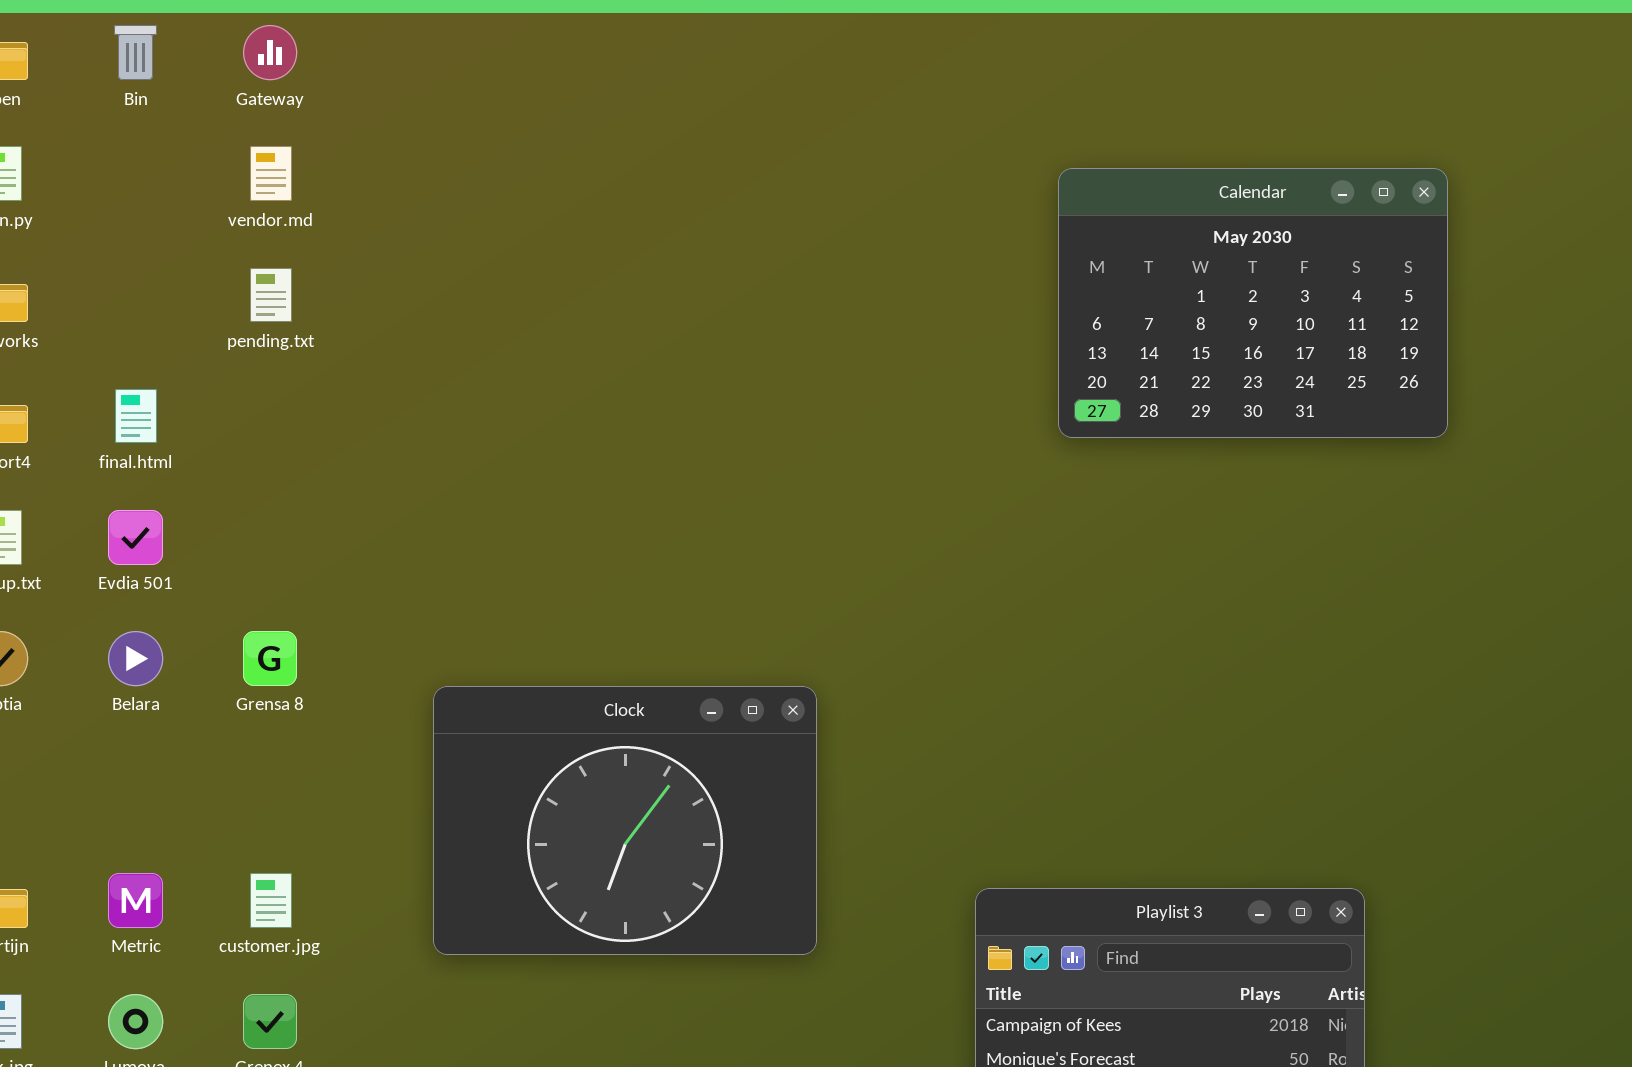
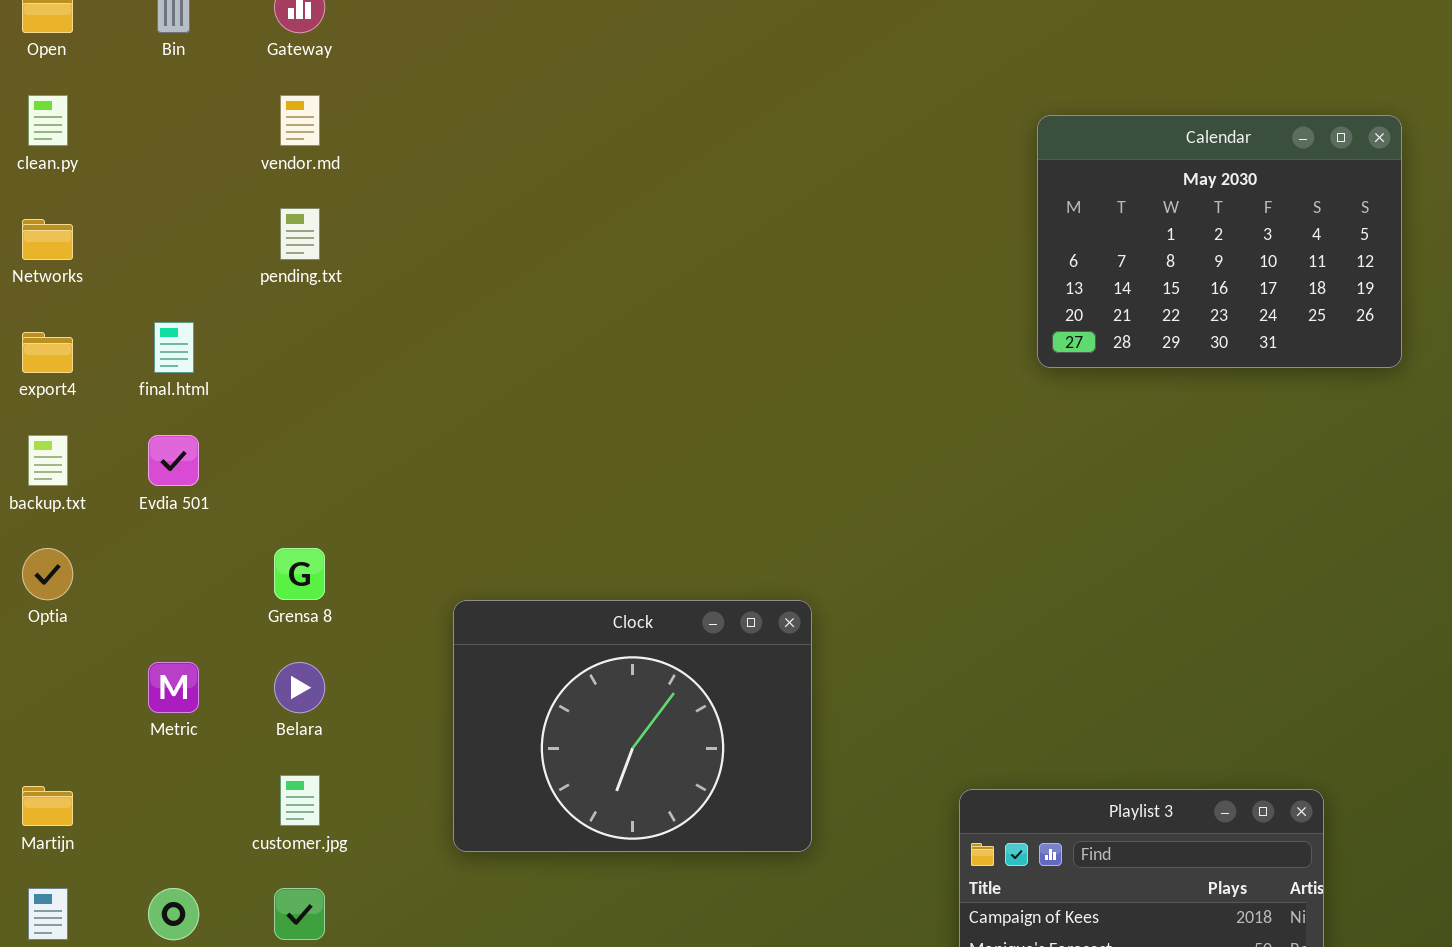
Belara: [108,631,163,686] -> [274,662,325,713], moved
Metric: [108,873,163,928] -> [148,662,199,713], moved

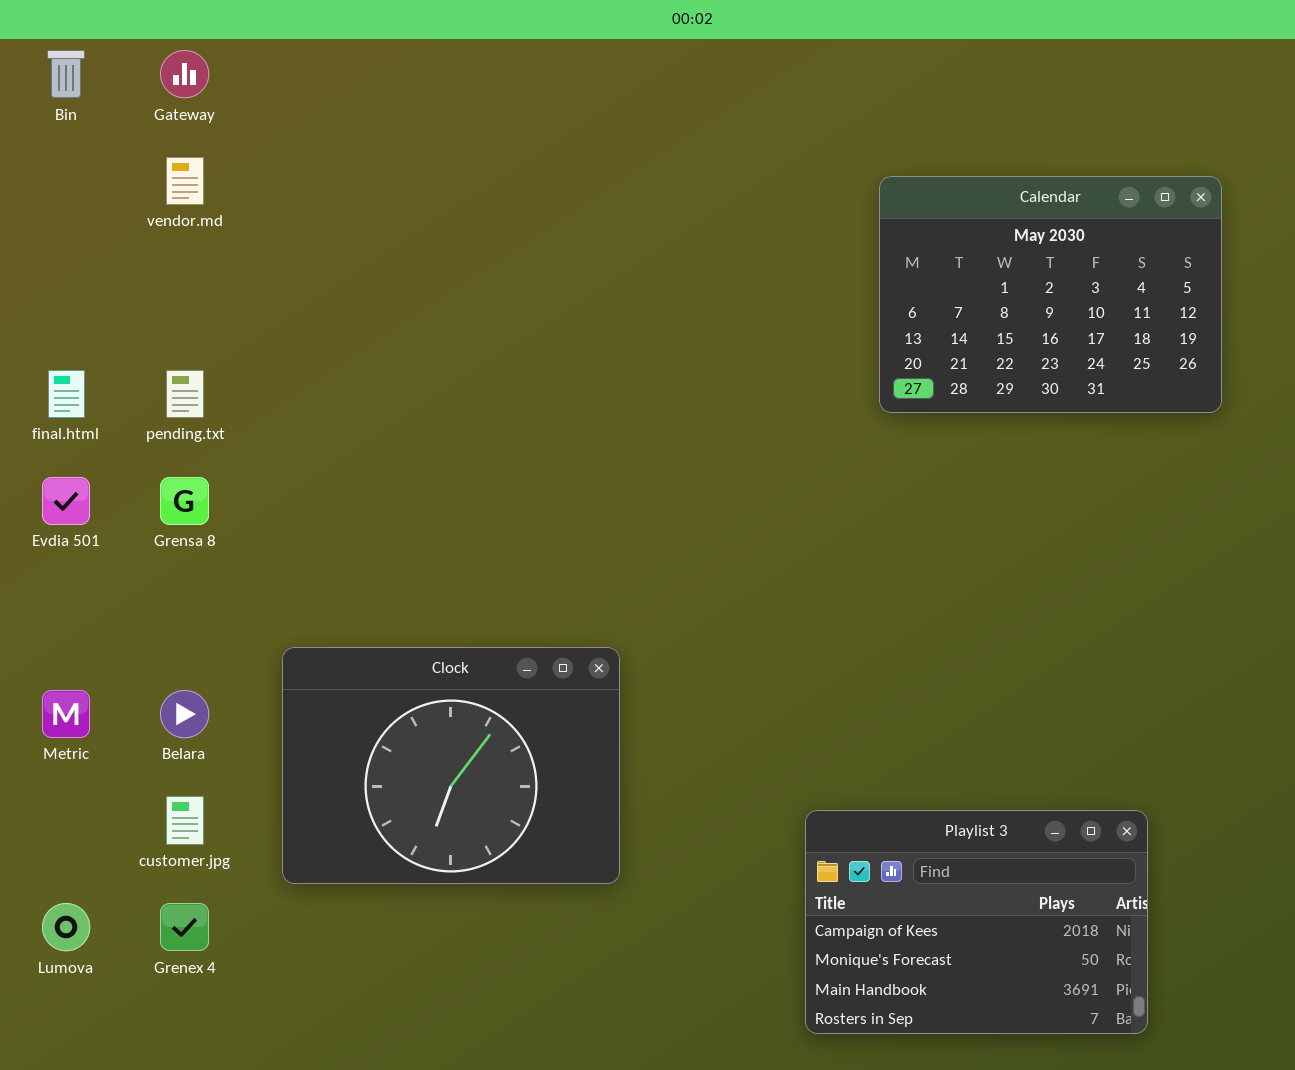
pending.txt: [280,208,320,260] -> [166,370,204,418], moved
Grensa 8: [274,548,325,600] -> [160,477,209,525], moved
Clock: [453,600,812,852] -> [282,647,620,884], moved

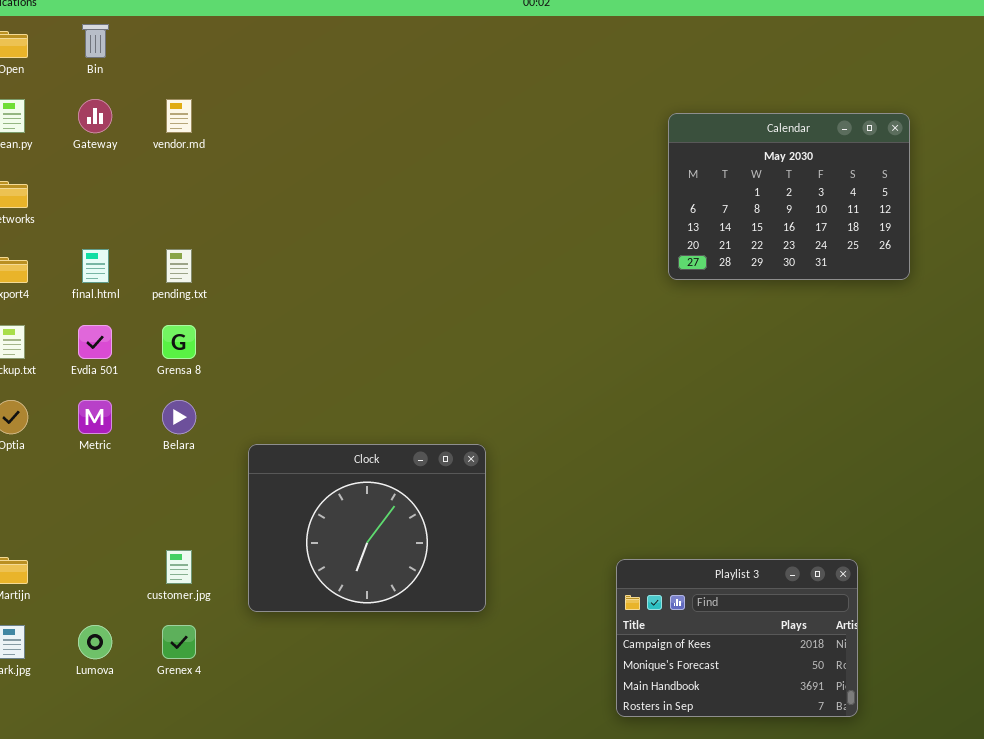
Gateway: [160,50,209,98] -> [78,99,112,133], moved
Metric: [42,690,90,738] -> [78,400,112,434], moved
Belara: [160,690,209,738] -> [162,400,196,434], moved

